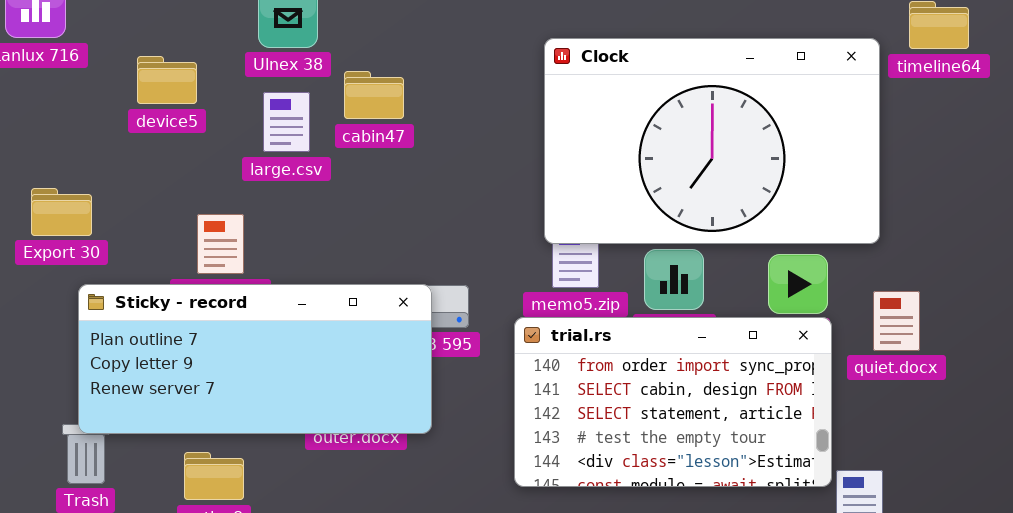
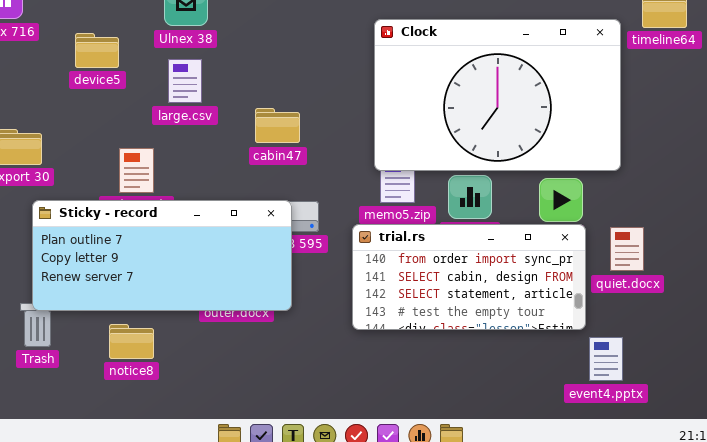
cabin47: [344,71,404,119] -> [255,108,300,143], moved
quiet.docx: [873,291,920,351] -> [610,227,644,271], moved
trial.rs: [514,317,832,487] -> [352,224,586,330], resized

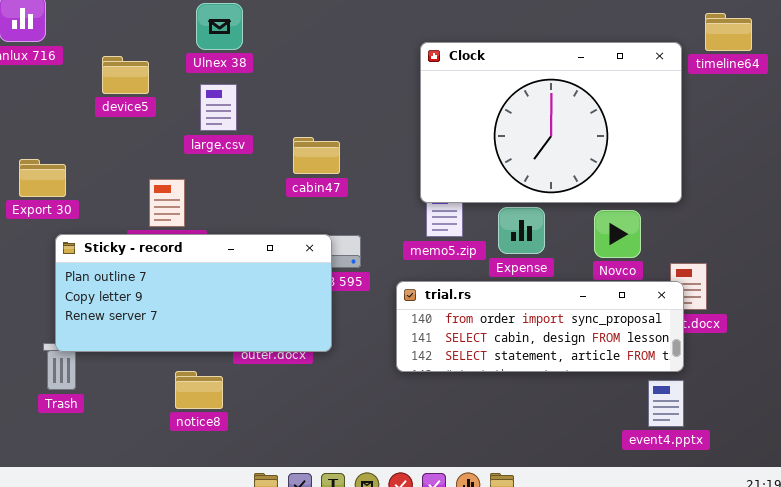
trial.rs: [352,224,586,330] -> [396,281,684,372], resized
notice8: [109,324,154,359] -> [175,371,223,409], moved

